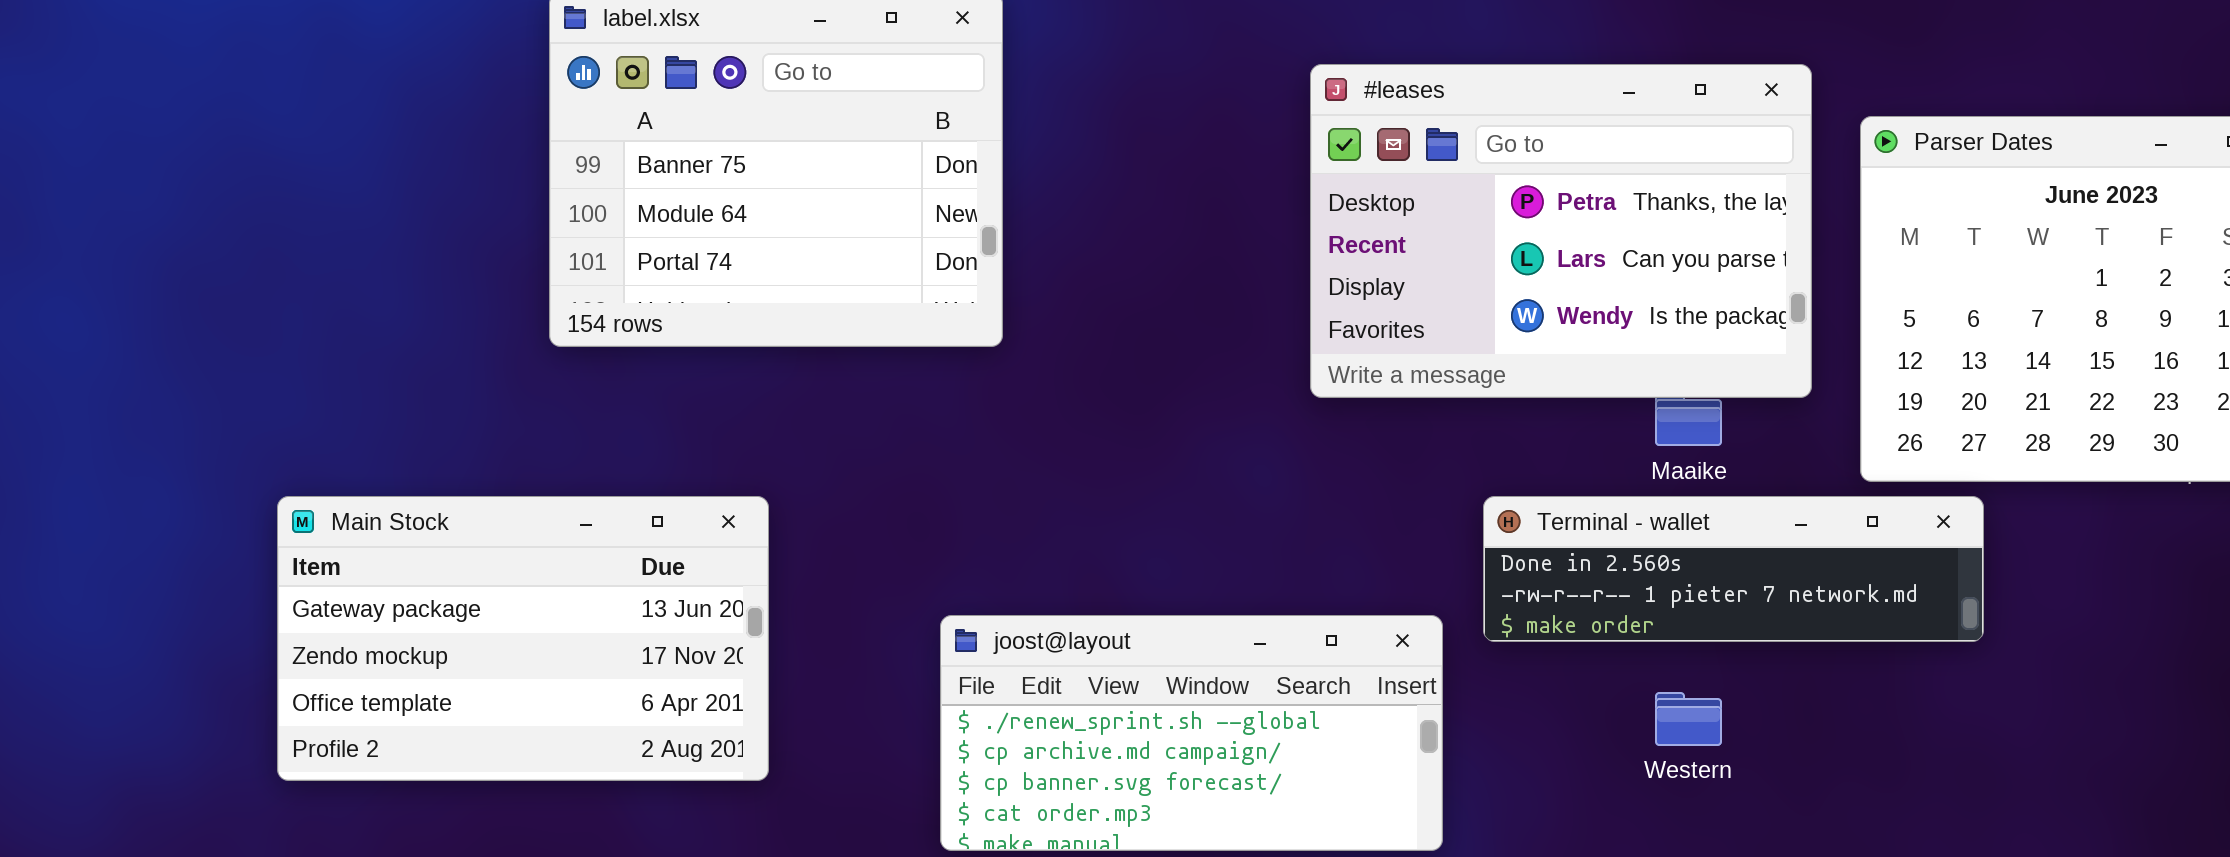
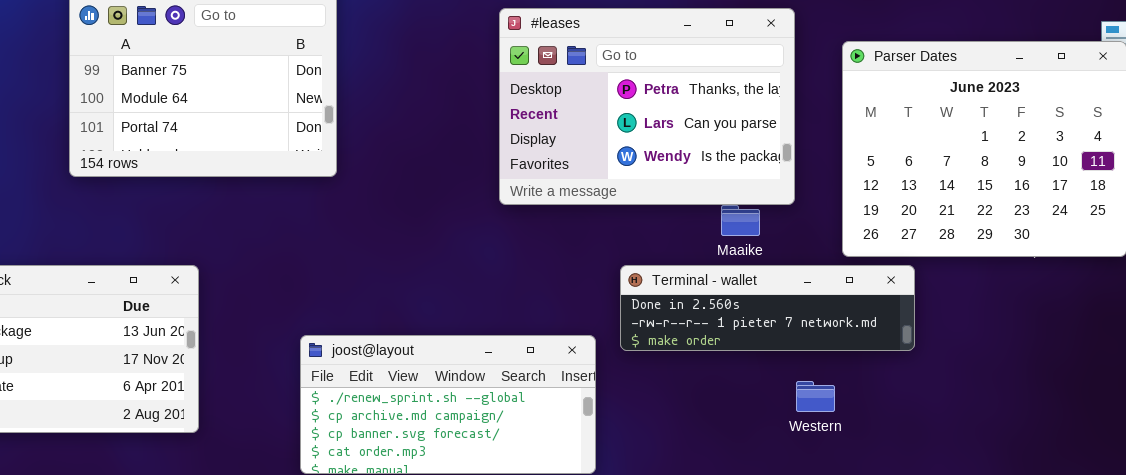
#leases: [1310,64,1812,398] -> [499,8,795,205], moved
Western: [1655,692,1722,746] -> [796,381,835,412], moved

